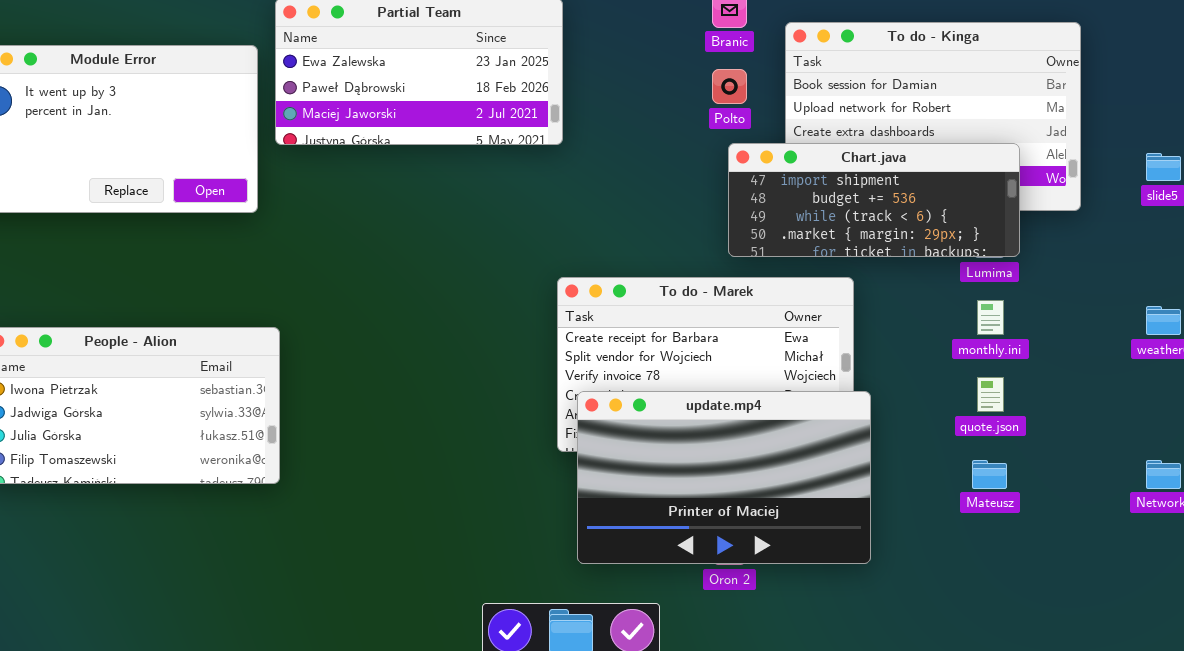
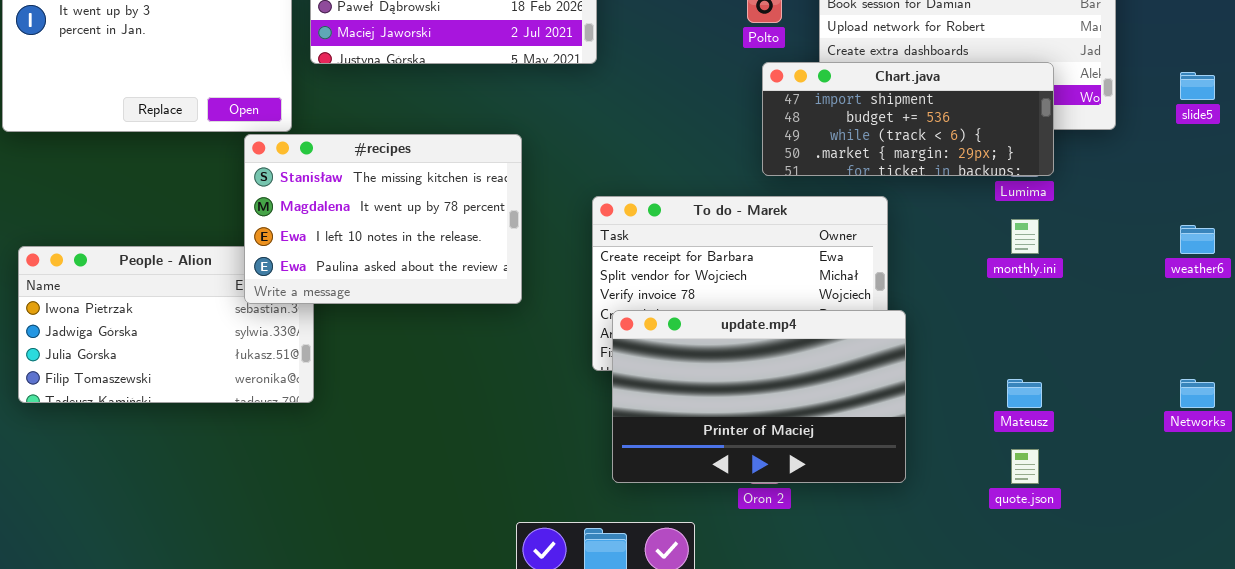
#recipes: none -> [244,134,522,304], opened
quote.json: [977,377,1004,412] -> [1011,449,1039,484], moved

